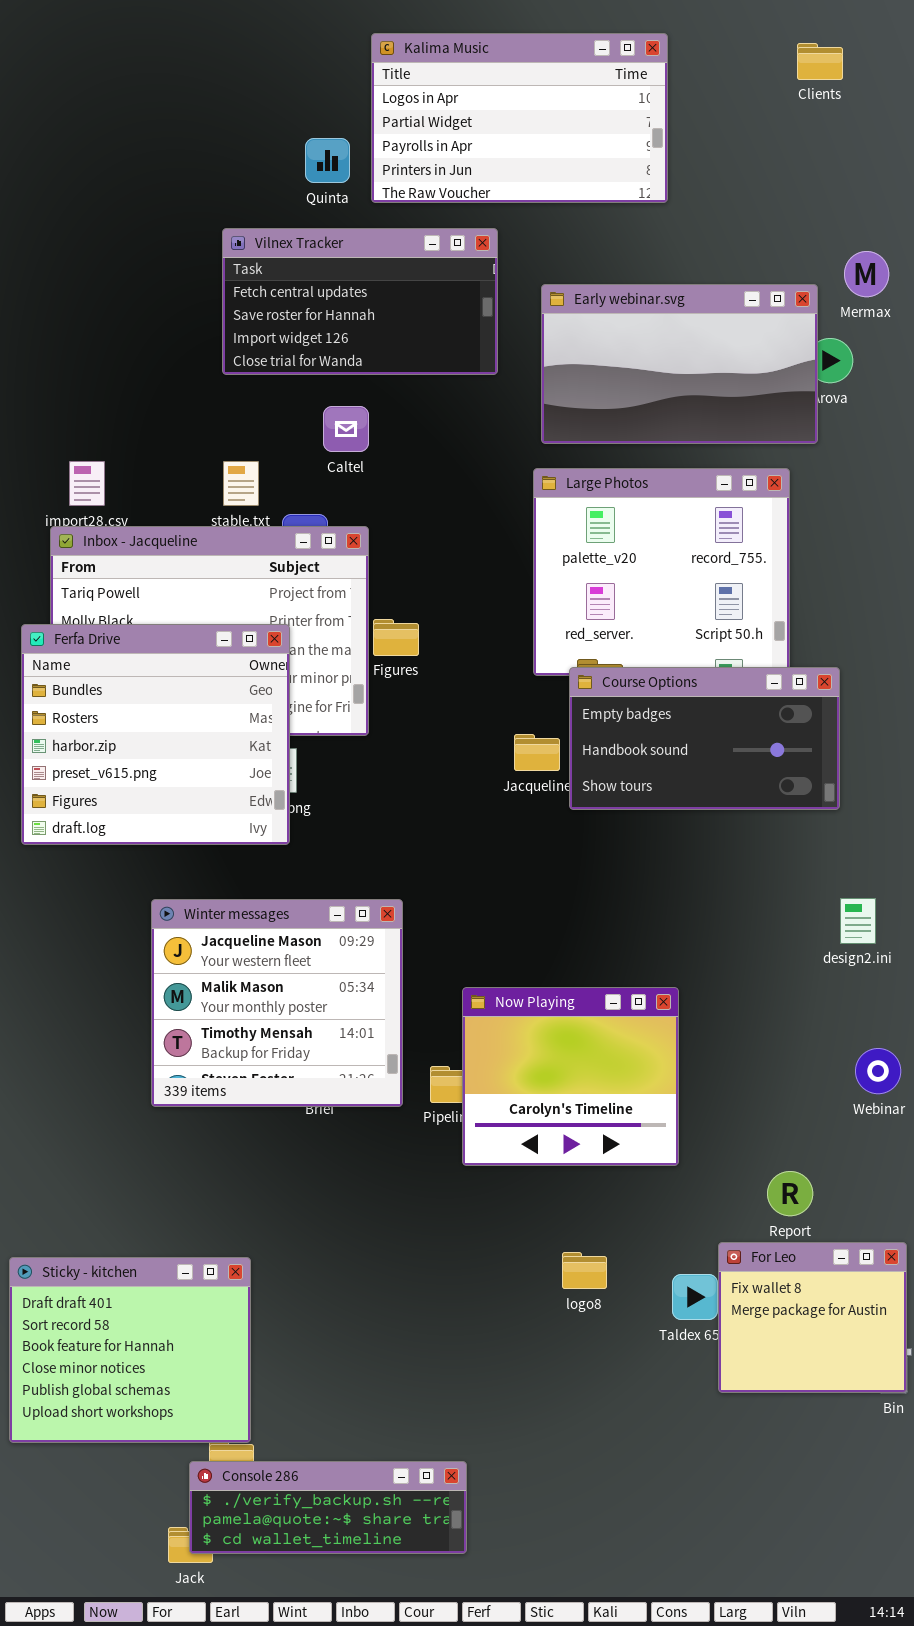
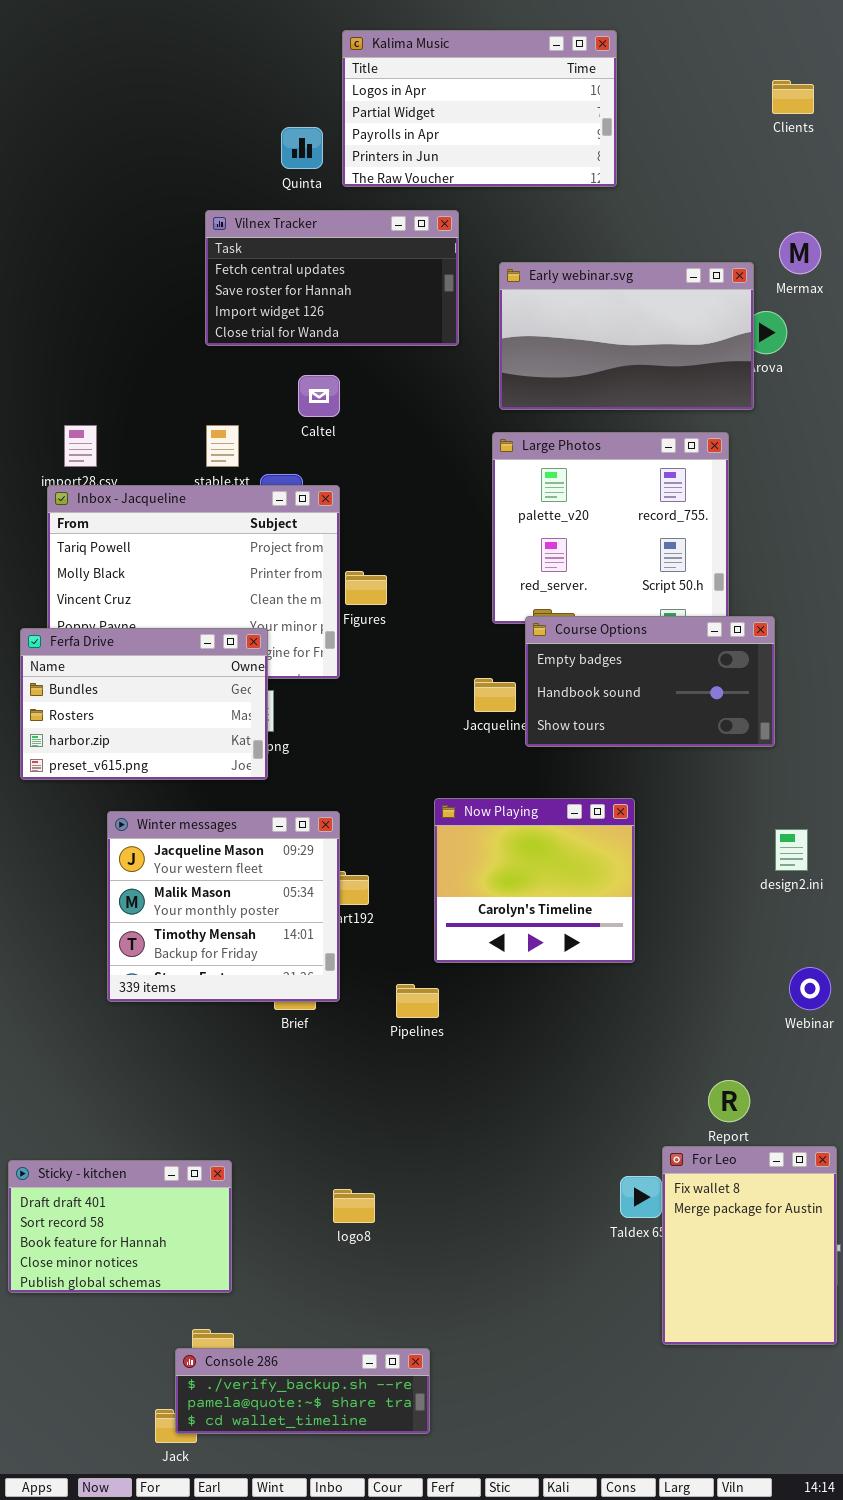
Clients: [797,43,843,80] -> [772,80,814,114], moved
Ferfa Drive: [21,624,290,845] -> [20,628,268,780], resized
Winter messages: [151,899,403,1107] -> [107,811,340,1002], moved
Now Playing: [462,987,679,1166] -> [434,798,635,963], moved
For Leo: [718,1242,907,1393] -> [662,1146,837,1345], resized
logo8: [562,1252,607,1289] -> [333,1189,375,1223], moved
Sticky - kitchen: [9,1257,251,1443] -> [8,1160,232,1293], resized

